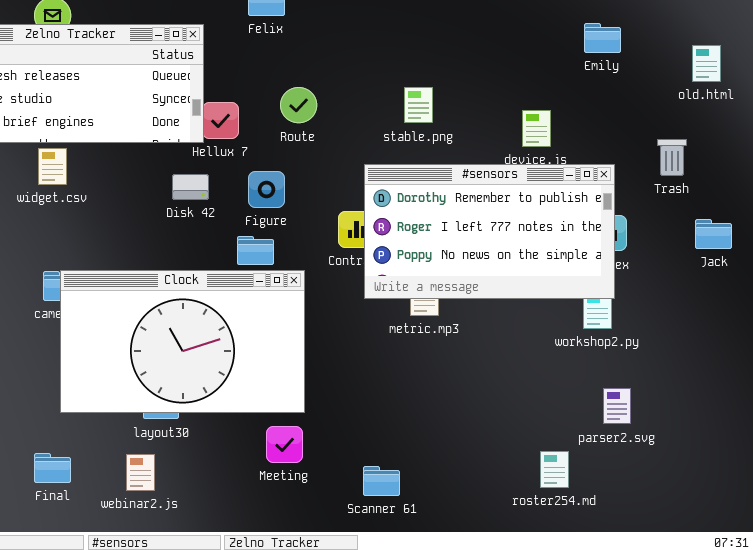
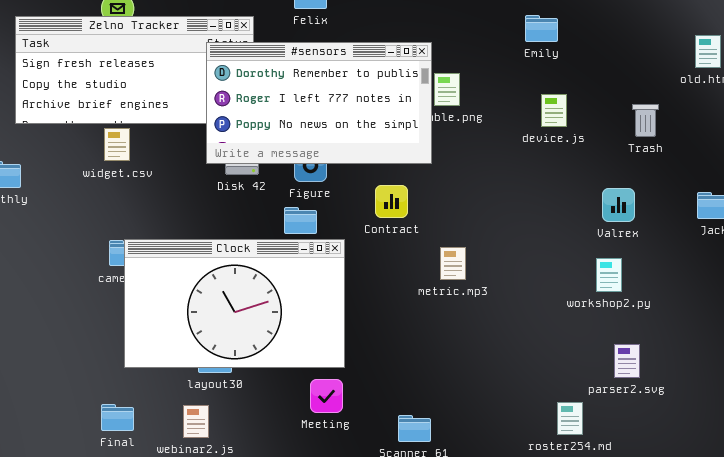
Emily: [584,23,621,53] -> [525,15,558,42], moved
Trash: [657,139,687,176] -> [632,104,659,137], moved
#sensors: [364,164,615,299] -> [206,42,432,164], moved

